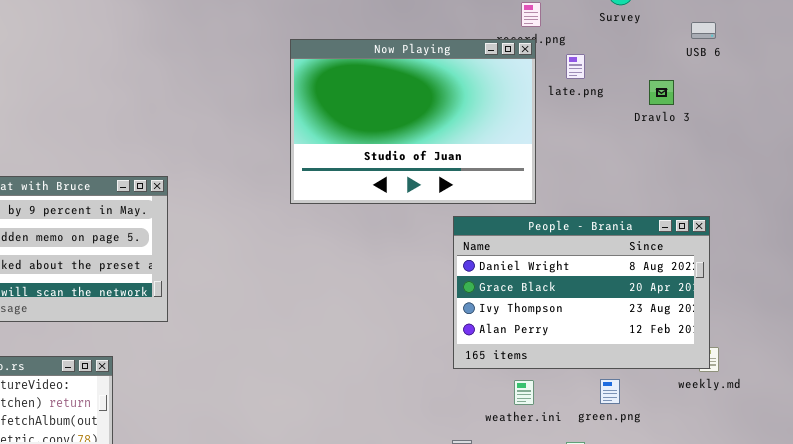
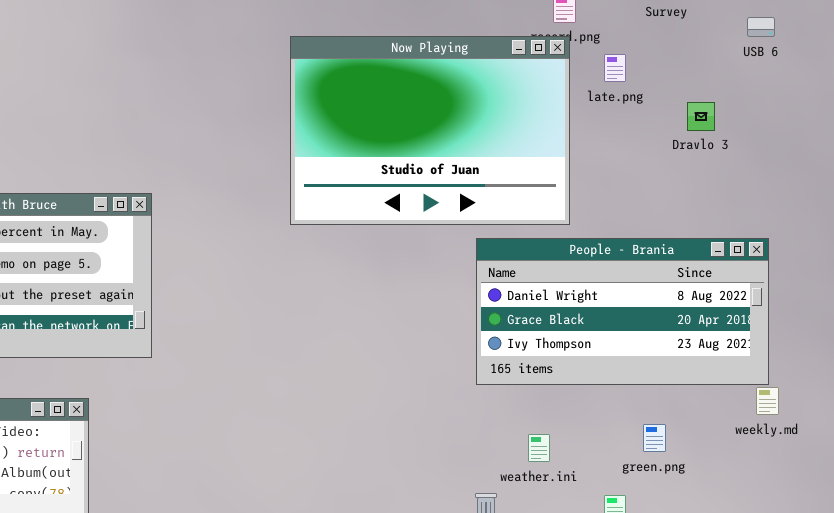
Dravlo 3: [649,80,674,105] -> [687,102,715,131], moved
People - Brania: [453,216,710,369] -> [476,238,769,385], resized
weather.ini: [514,380,534,405] -> [528,434,550,462], moved

